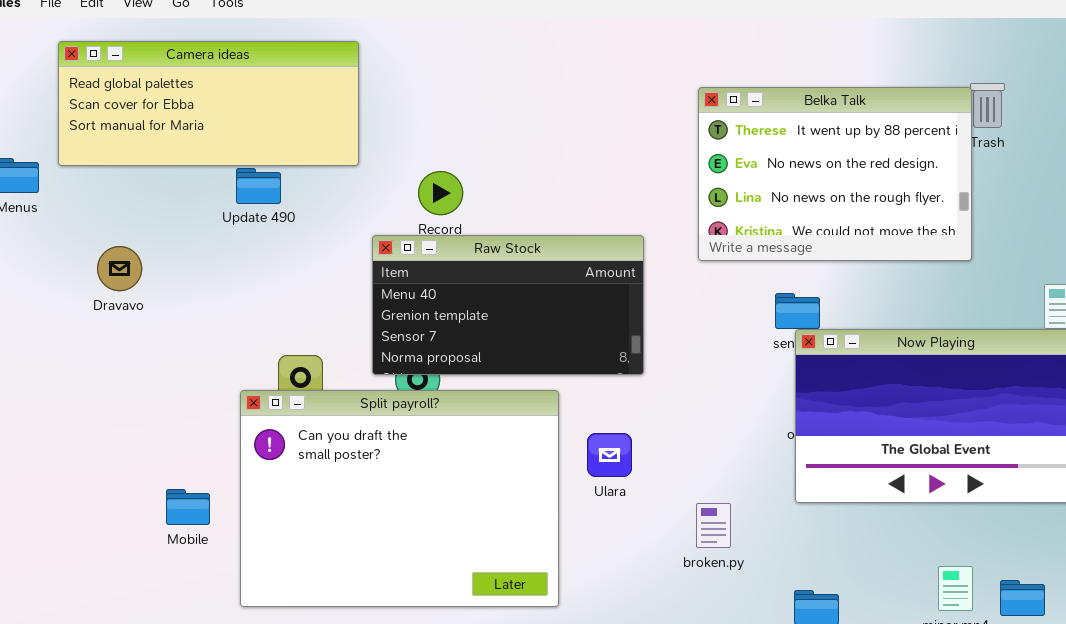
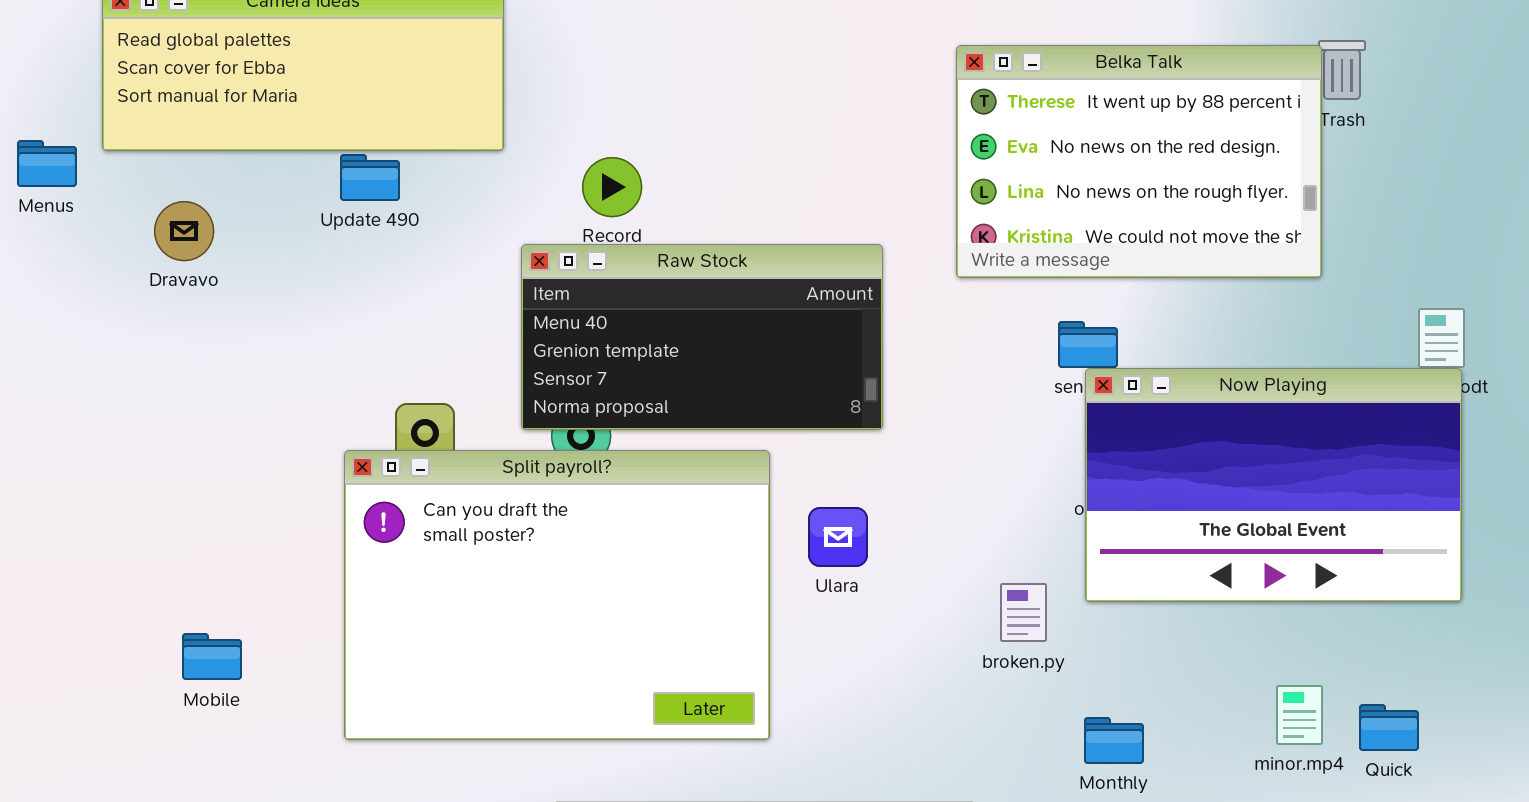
Dravavo: [97,246,142,291] -> [154,201,214,261], moved
Mobile: [166,489,210,525] -> [182,633,242,680], moved
broken.py: [696,503,731,548] -> [1000,583,1047,642], moved

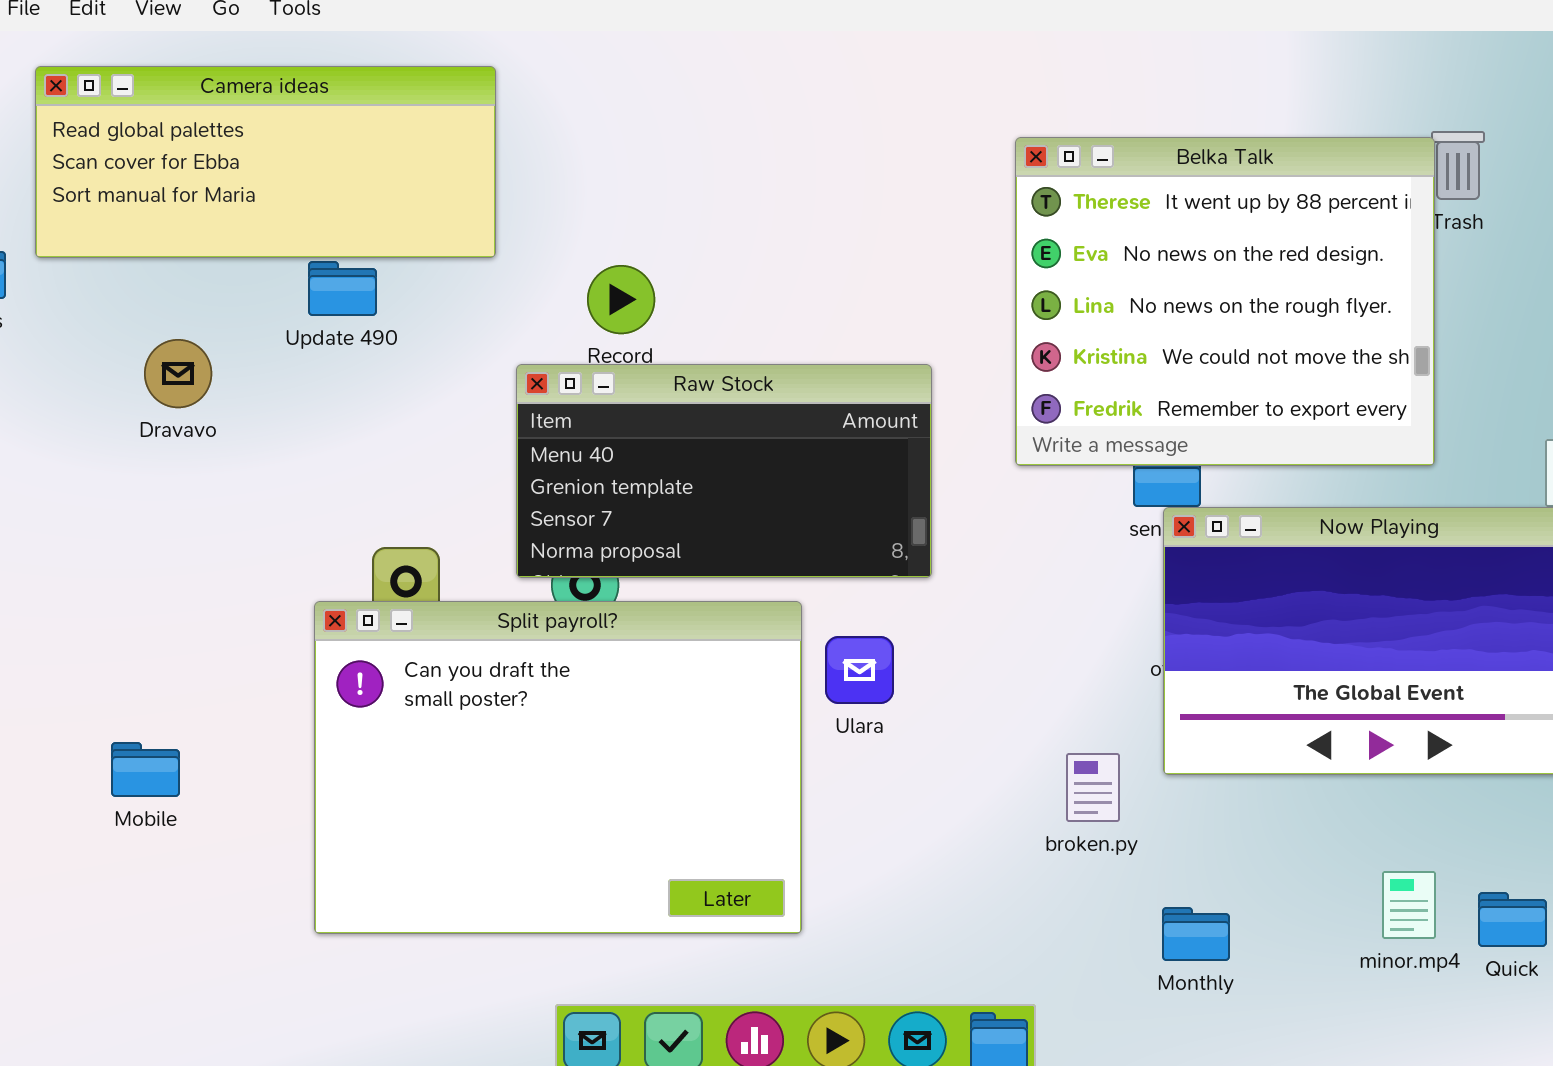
Belka Talk: [956,45,1322,278] -> [1015,137,1435,466], resized
Dravavo: [154,201,214,261] -> [144,339,212,408], moved
Ulara: [808,507,868,567] -> [825,636,894,704], moved
Mobile: [182,633,242,680] -> [111,742,180,797], moved

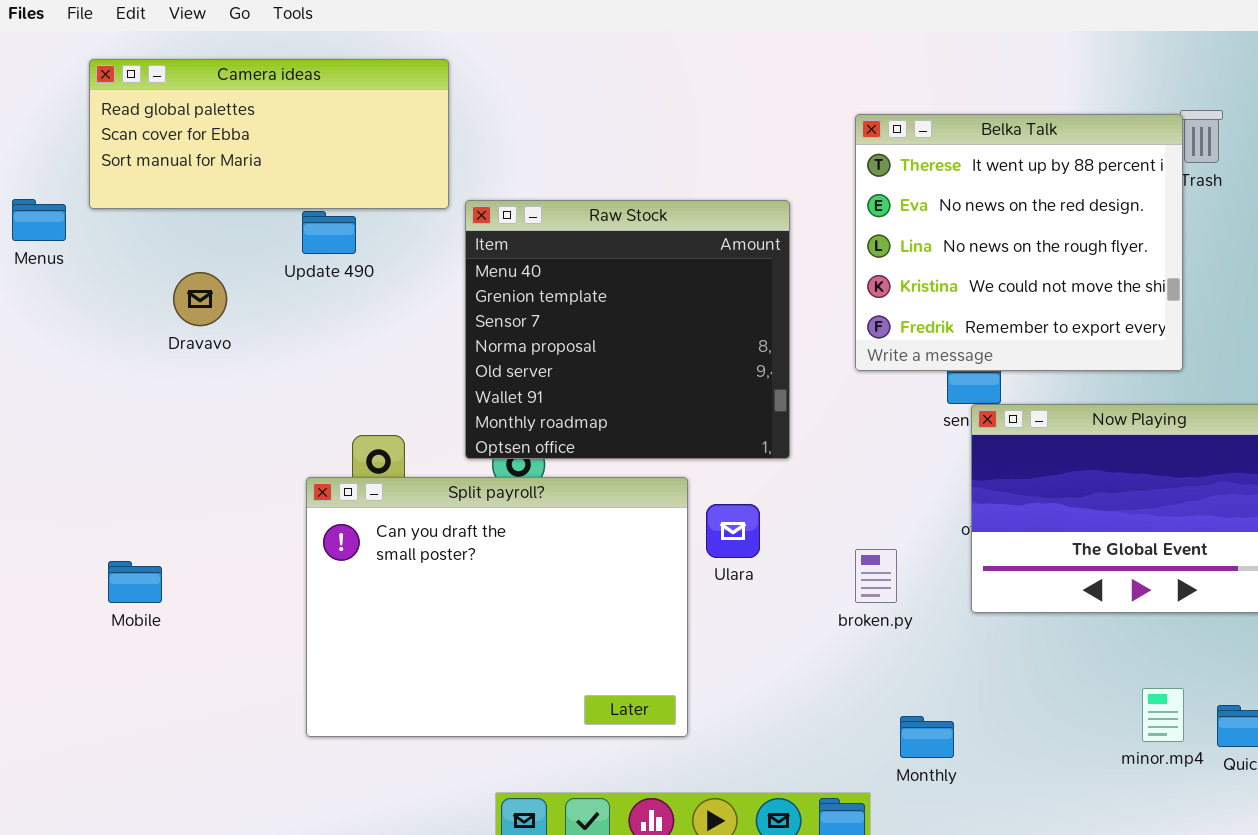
Raw Stock: [516,364,932,578] -> [465,200,790,459], resized
Mobile: [111,742,180,797] -> [108,561,162,603], moved
broken.py: [1066,753,1120,822] -> [855,549,897,603], moved
Monthly: [1162,907,1230,961] -> [900,716,954,758], moved

